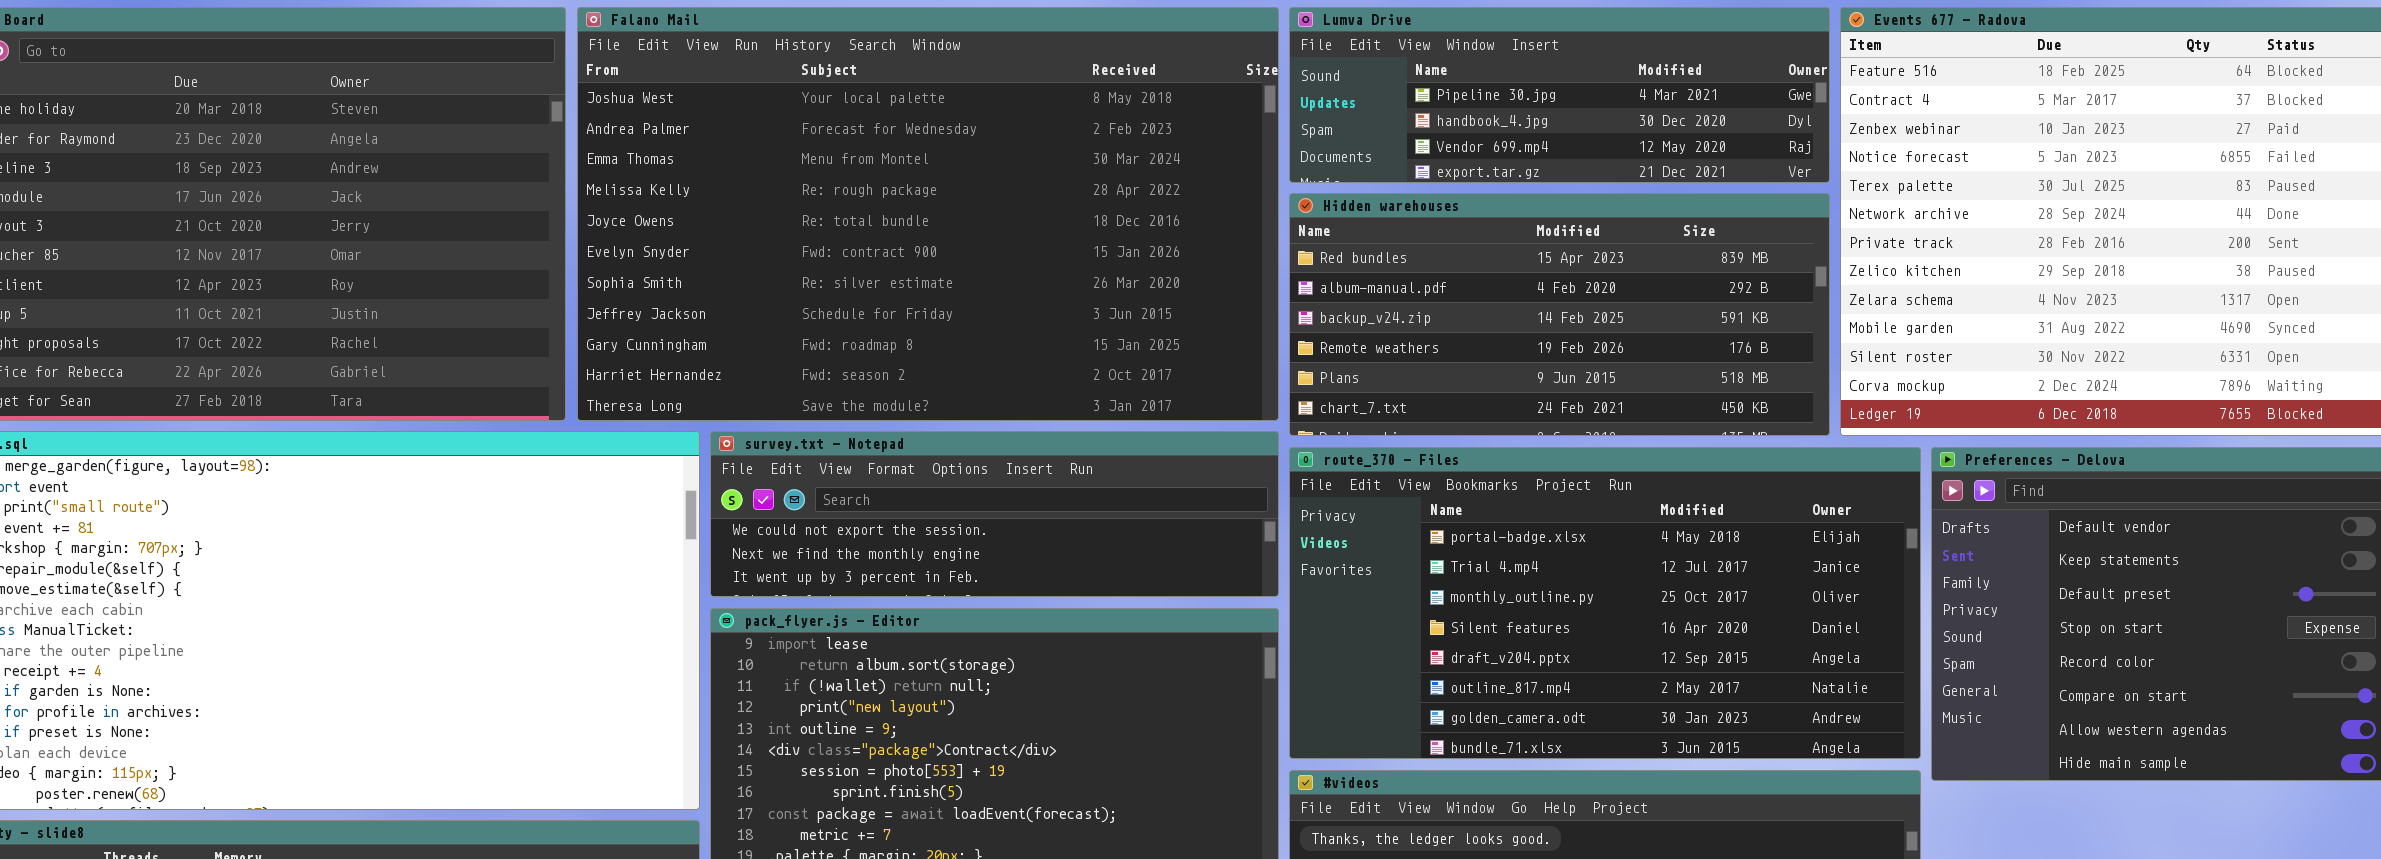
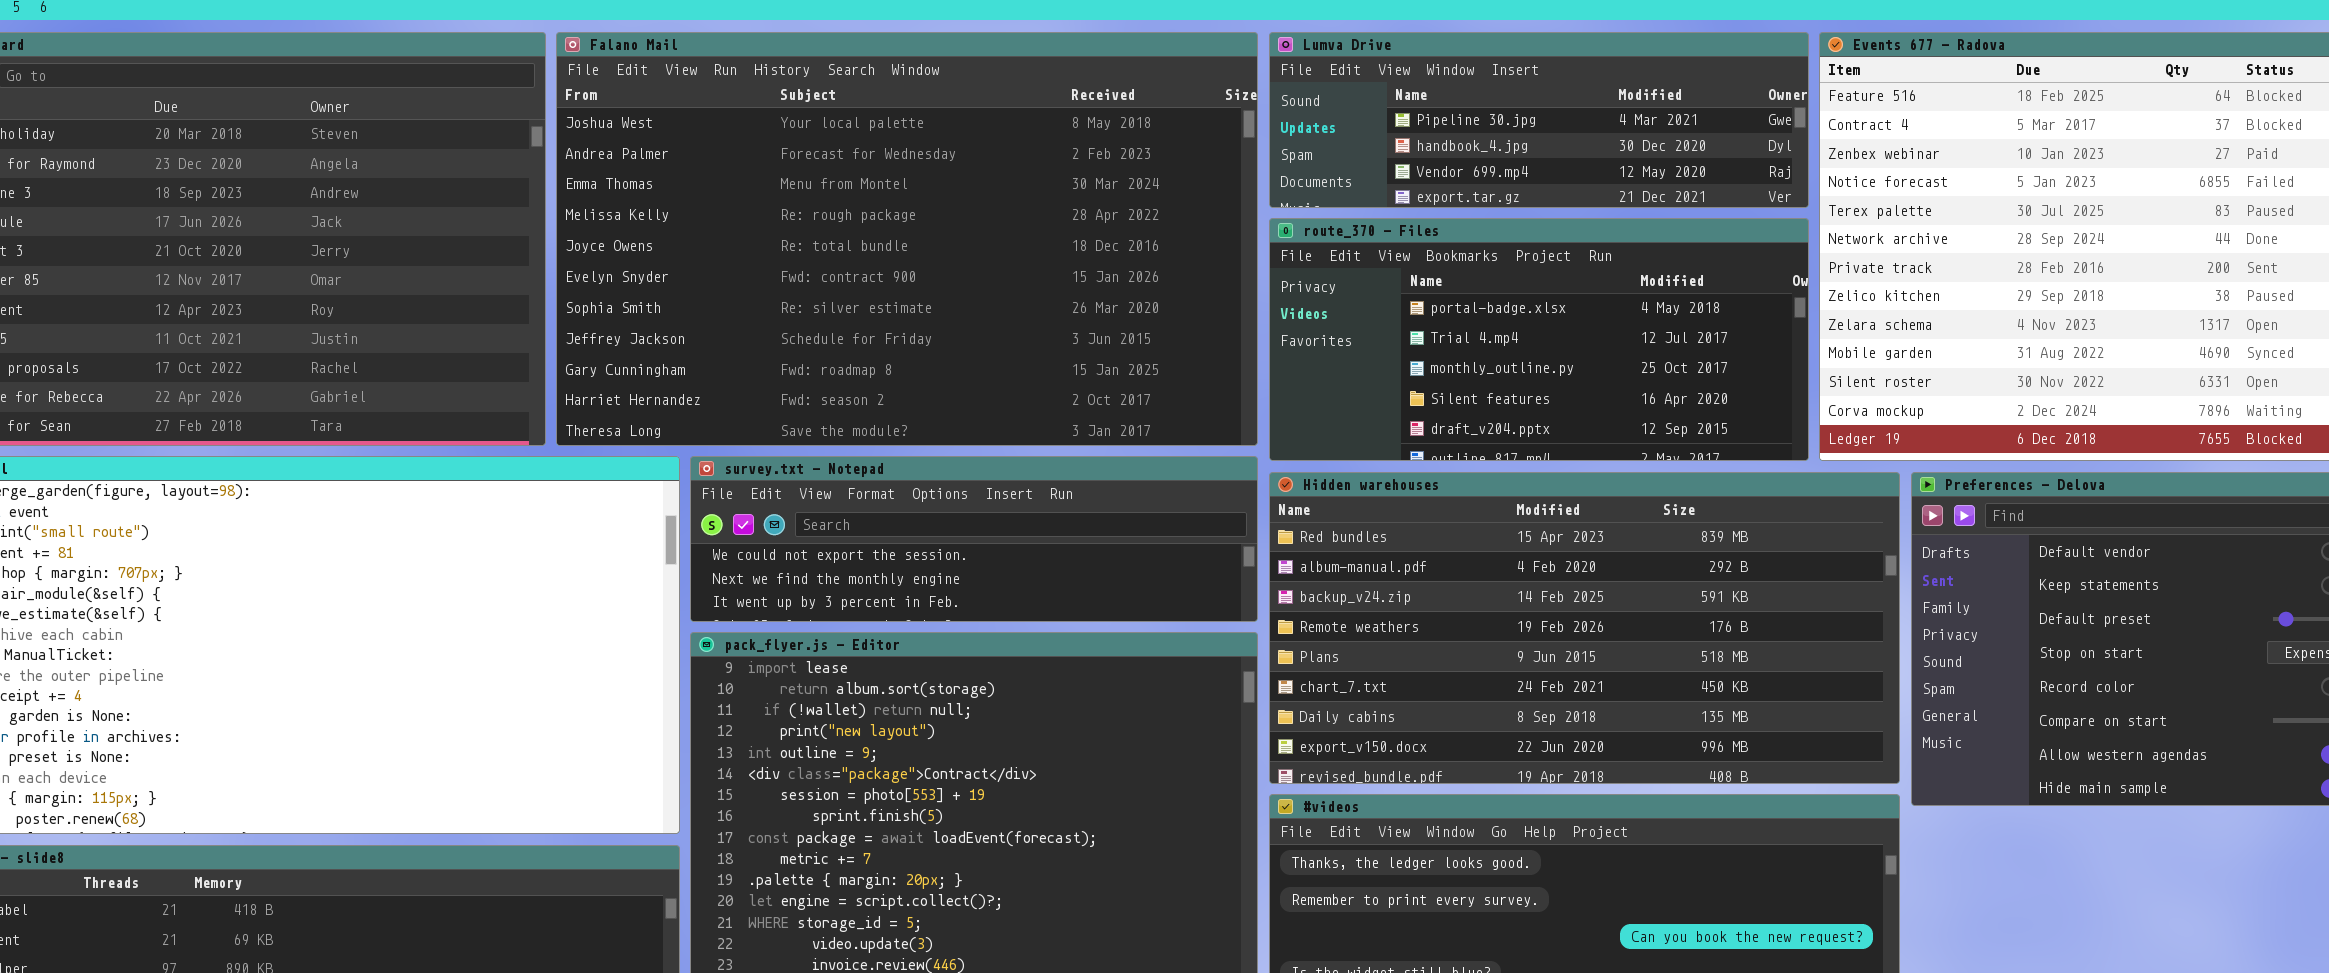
Hidden warehouses: [1289,193,1830,436] -> [1269,472,1900,784], moved, resized
route_370 - Files: [1289,447,1921,759] -> [1269,218,1809,461], moved, resized

